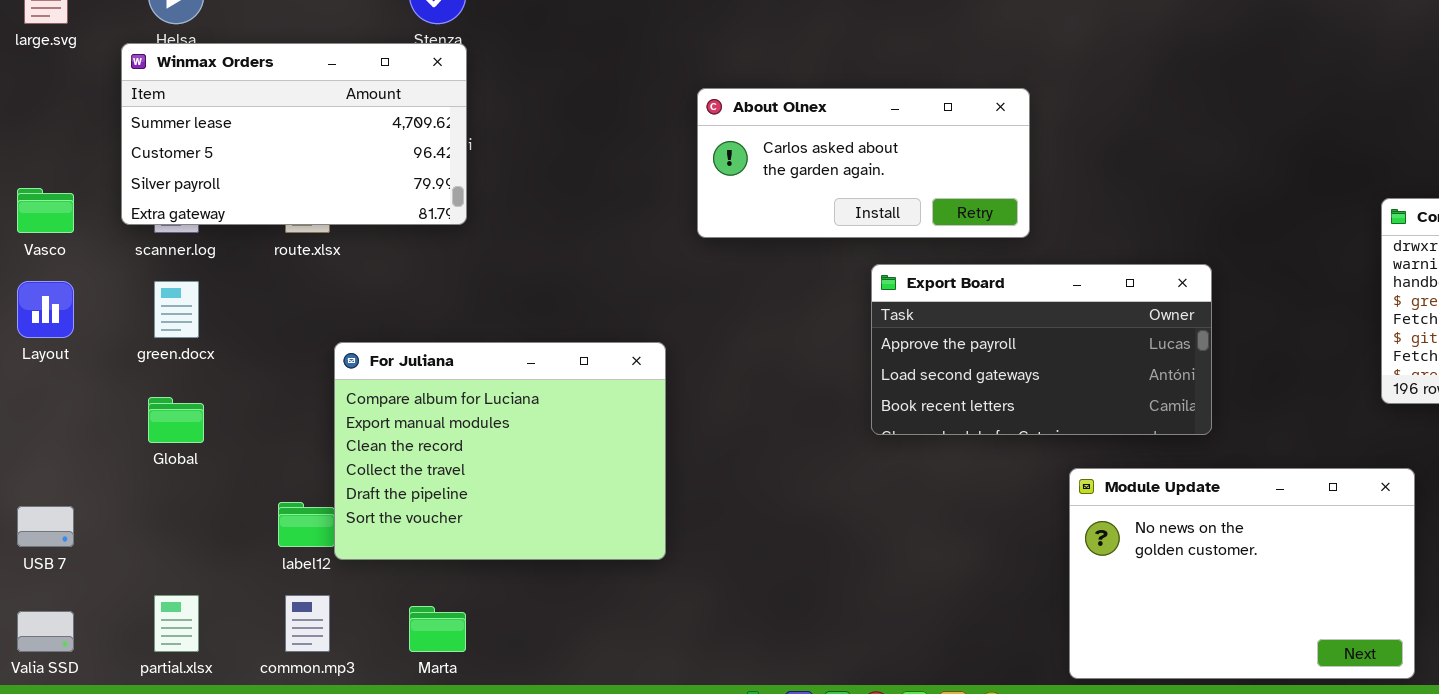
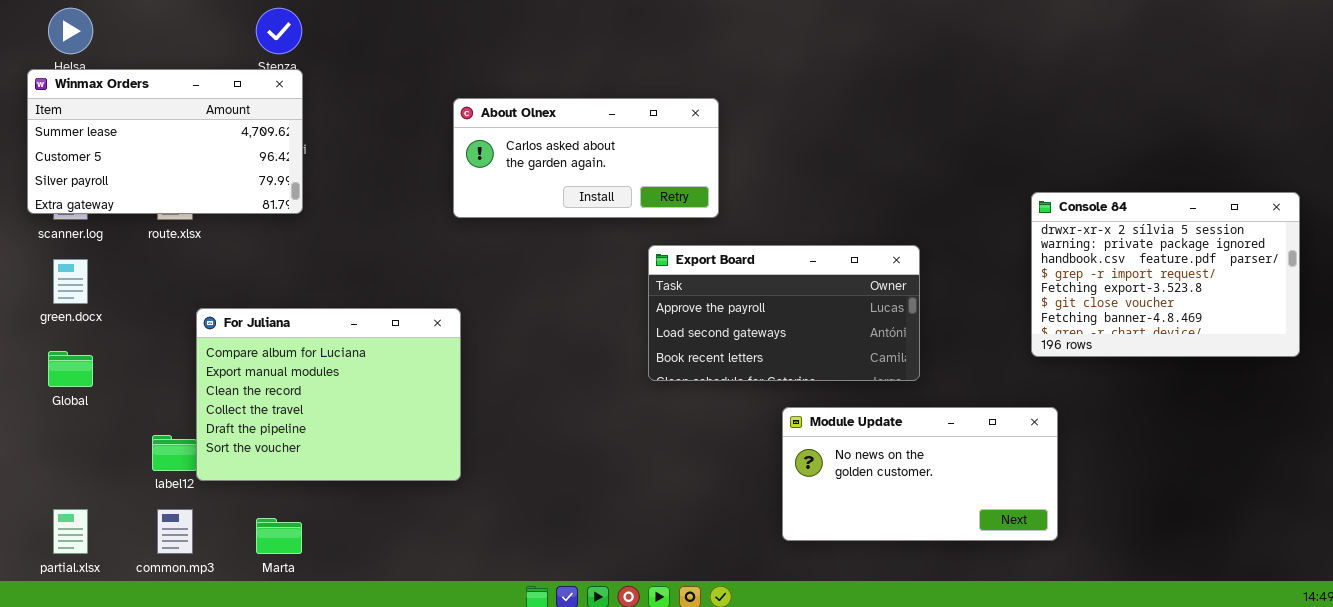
About Olnex: [697,88,1030,238] -> [453,98,719,218], moved
Export Board: [871,264,1212,435] -> [648,245,920,381], moved
Module Update: [1069,468,1415,679] -> [782,407,1058,541], resized

